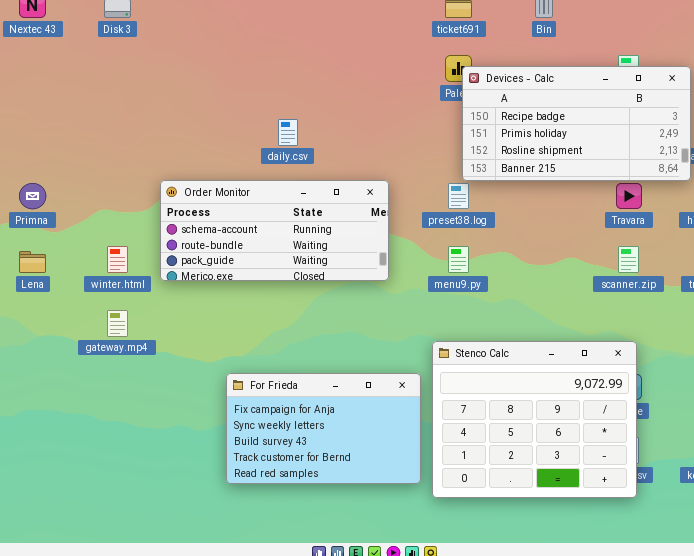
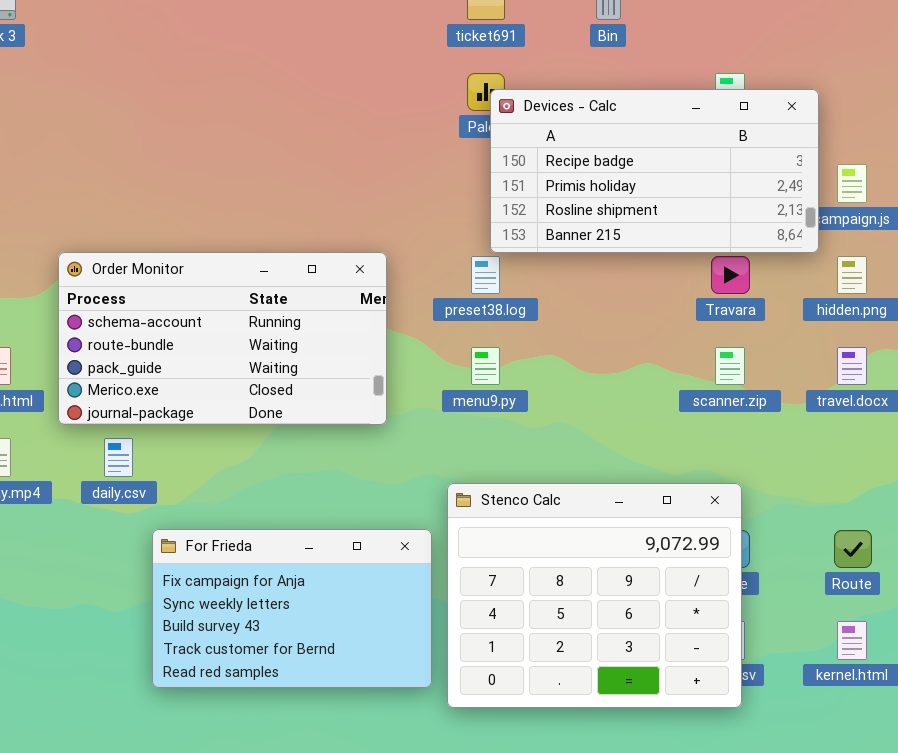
daily.csv: [278,119,298,146] -> [104,438,133,477], moved
Order Monitor: [160,180,389,281] -> [58,252,387,425], resized

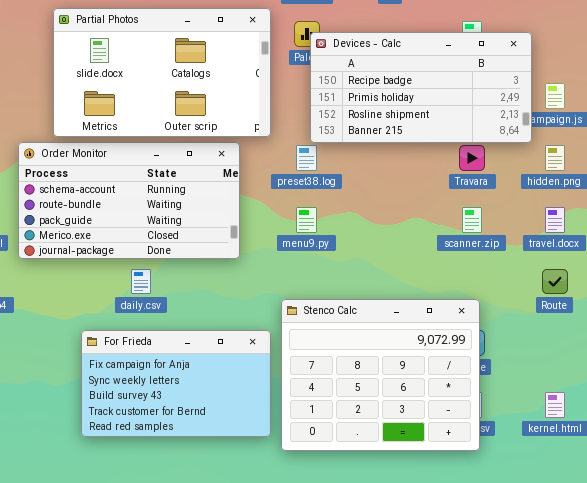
Partial Photos: none -> [53,8,271,137], opened
daily.csv: [104,438,133,477] -> [131,269,151,294], moved
Route: [834,530,872,568] -> [542,269,568,294], moved

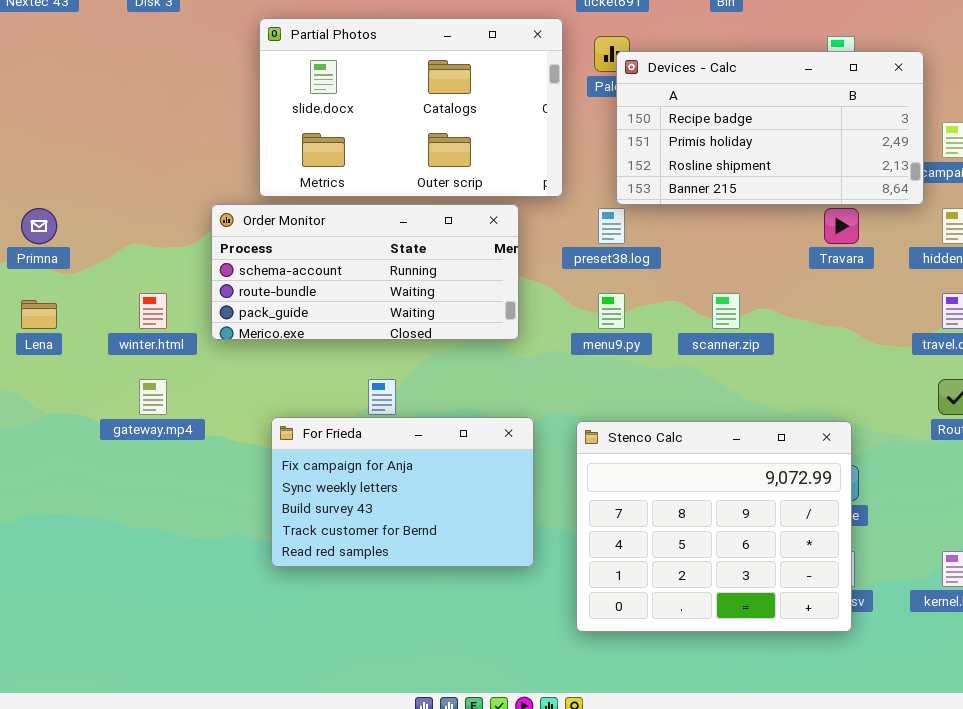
Order Monitor: [18,142,240,259] -> [211,204,519,340], resized
scanner.zip: [462,207,482,233] -> [712,293,740,329], moved
For Frieda: [81,330,271,437] -> [271,417,534,567], moved

